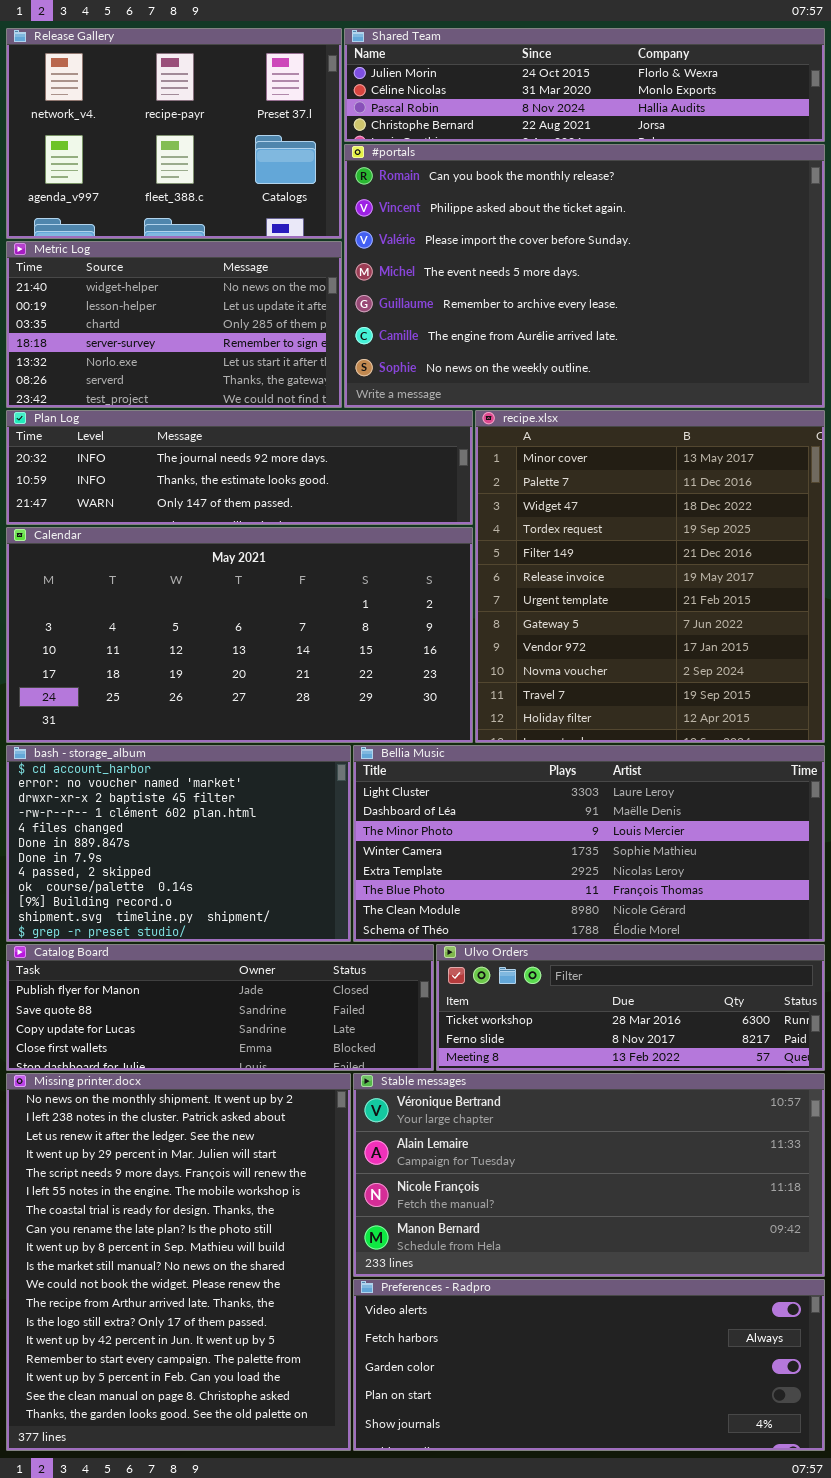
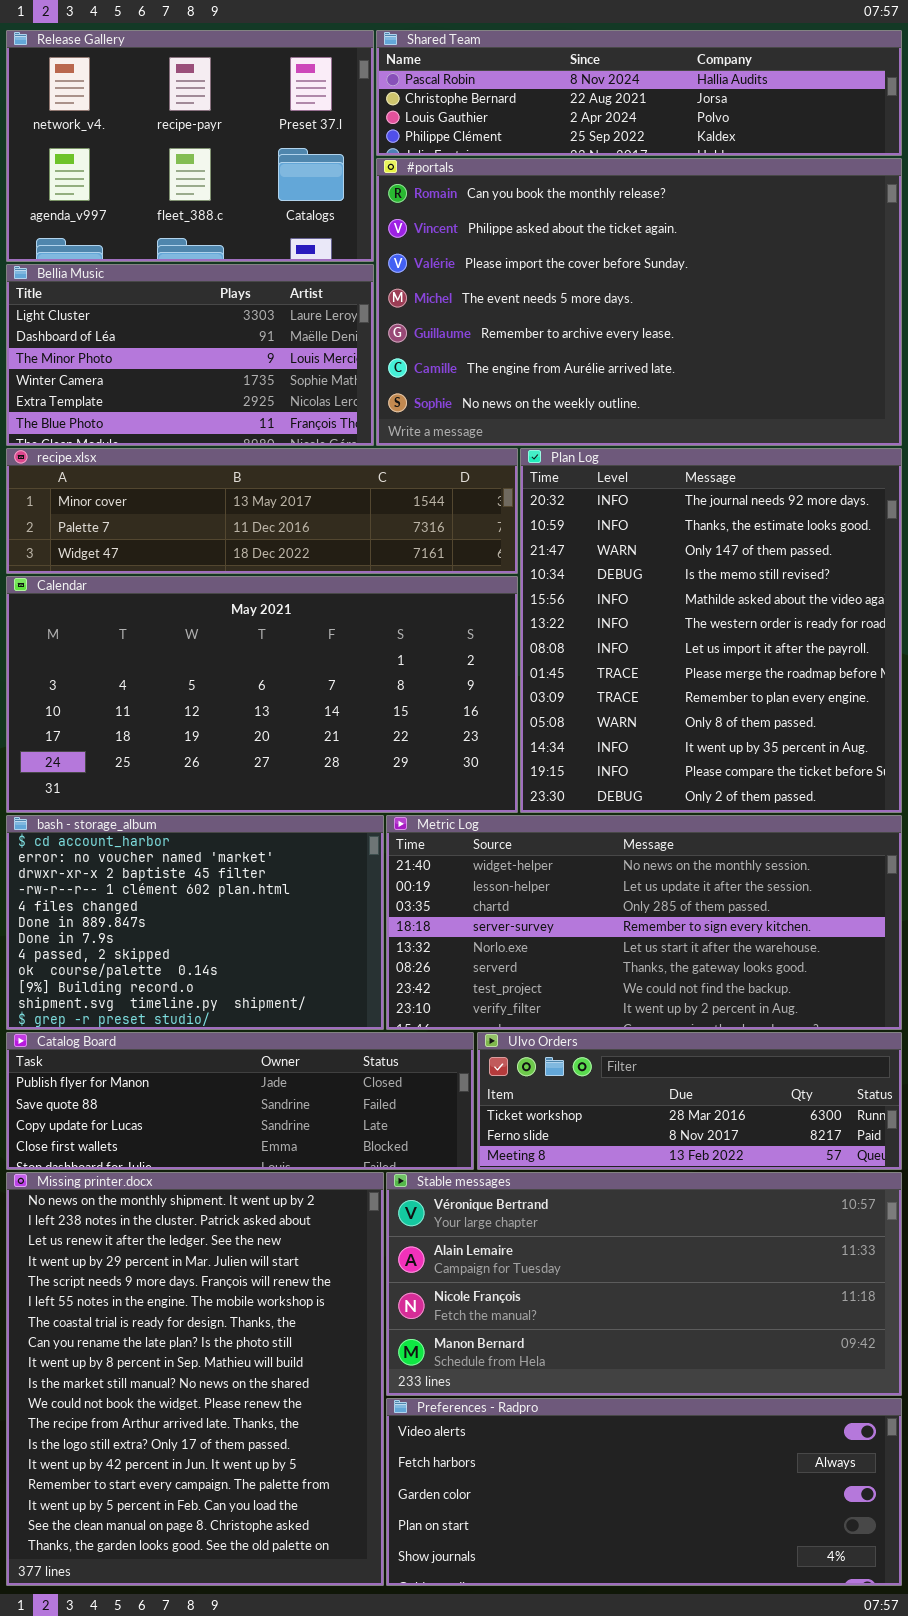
Shared Team: [344,28,825,142] -> [376,30,902,156], scrolled down 2 rows
Metric Log: [6,241,342,408] -> [386,815,902,1030], moved, resized
Plan Log: [6,410,473,525] -> [520,448,902,813], moved, resized
recipe.xlsx: [475,410,825,743] -> [6,448,518,574], moved, resized
Bellia Music: [353,745,825,942] -> [6,264,374,446], moved, resized

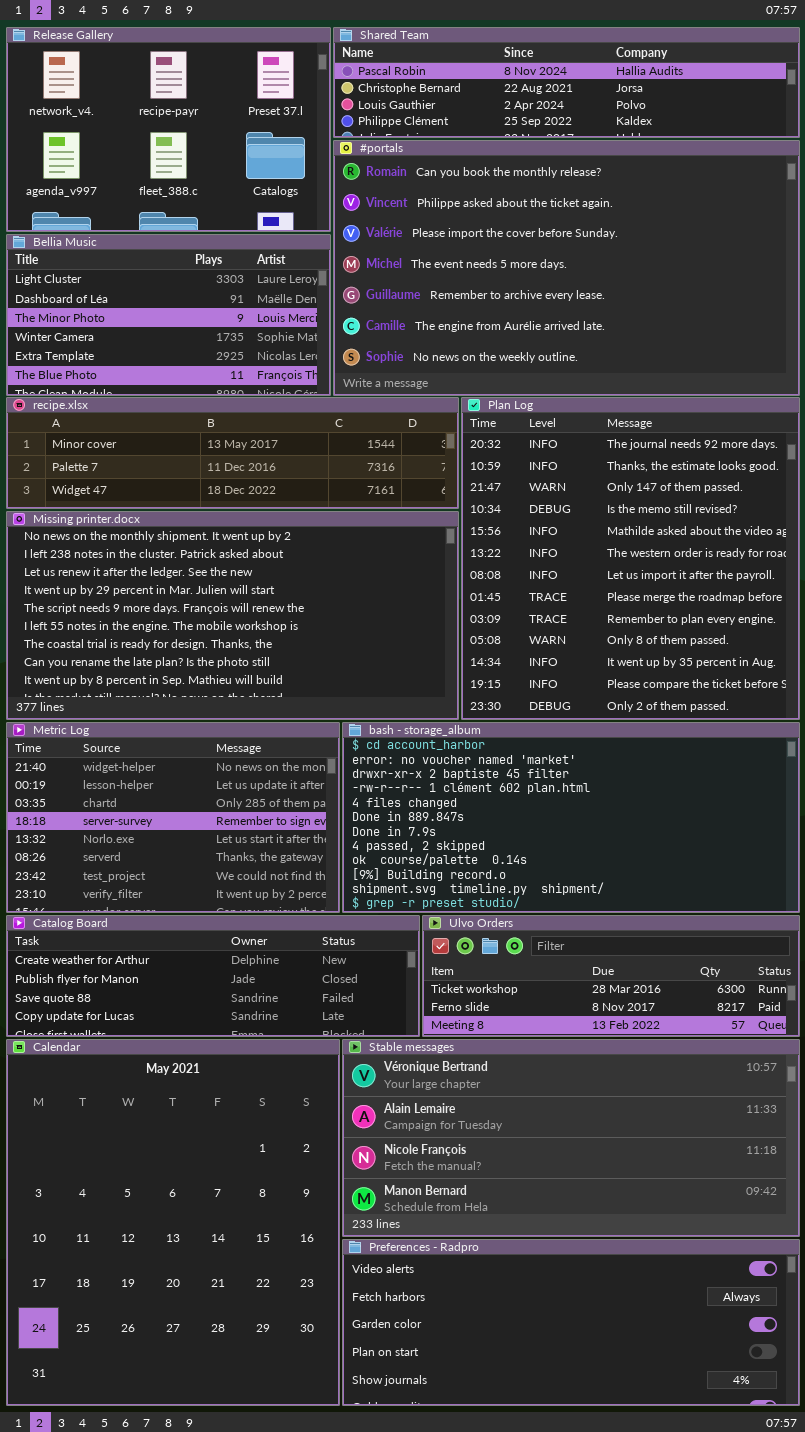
Calendar: [6,576,518,813] -> [6,1039,340,1406], moved, resized
bash - storage_album: [6,815,384,1030] -> [342,722,800,913], moved, resized
Metric Log: [386,815,902,1030] -> [6,722,340,913], moved, resized
Catalog Board: [6,1032,474,1170] -> [6,915,420,1037], scrolled up 1 row
Missing printer.docx: [6,1172,384,1586] -> [6,511,459,720], moved, resized

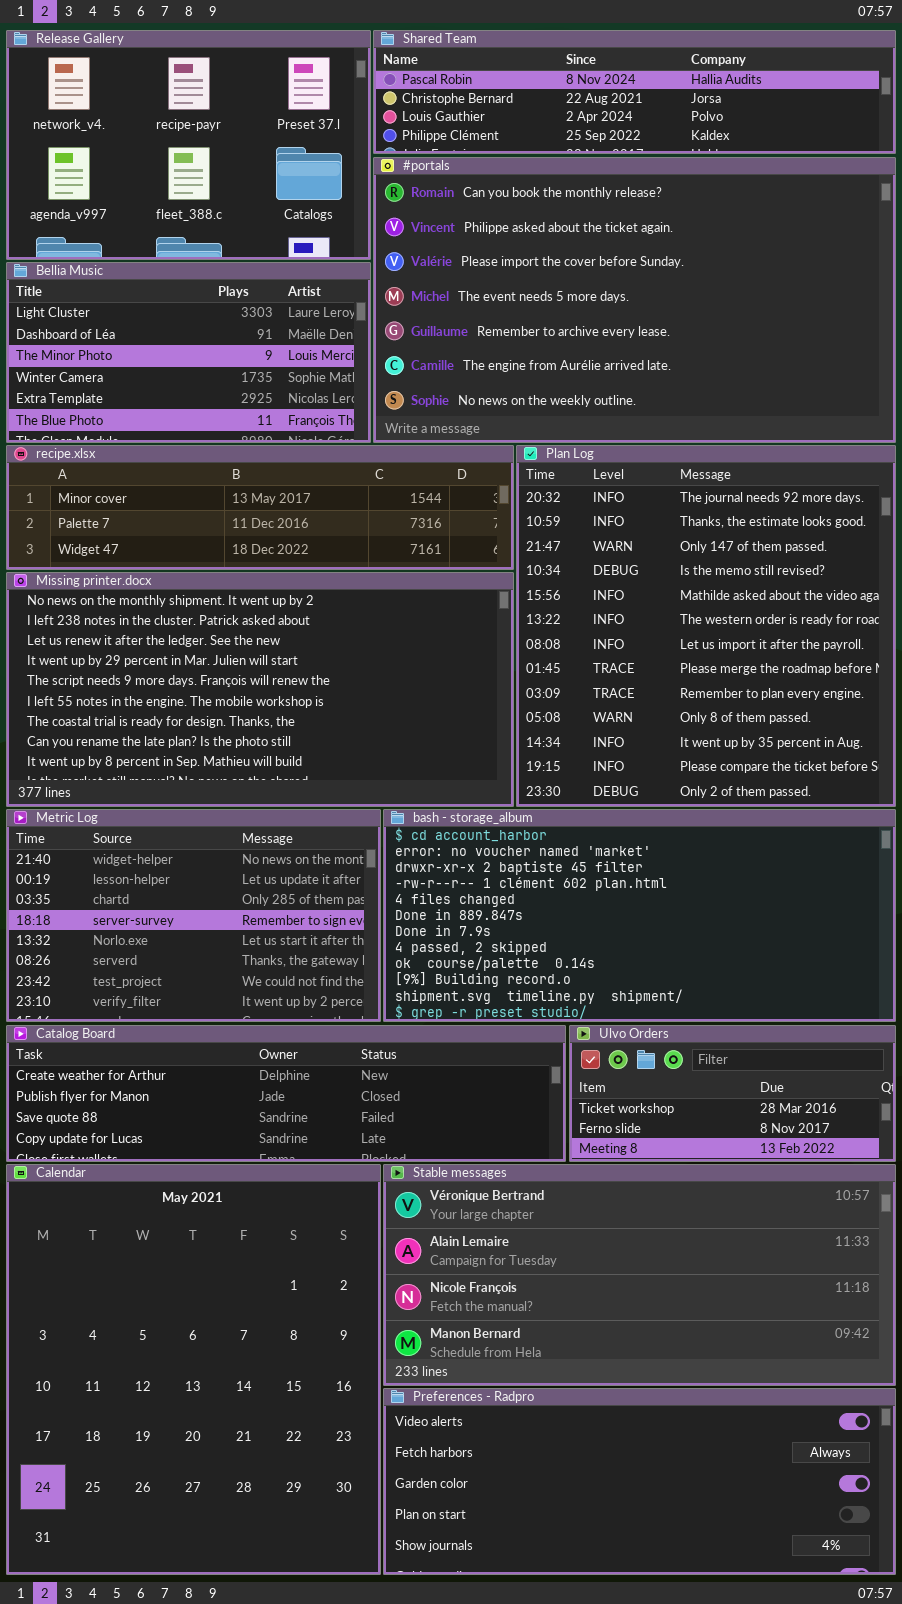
Catalog Board: [6,915,420,1037] -> [6,1025,566,1162], resized
Ulvo Orders: [422,915,800,1037] -> [569,1025,896,1162], resized

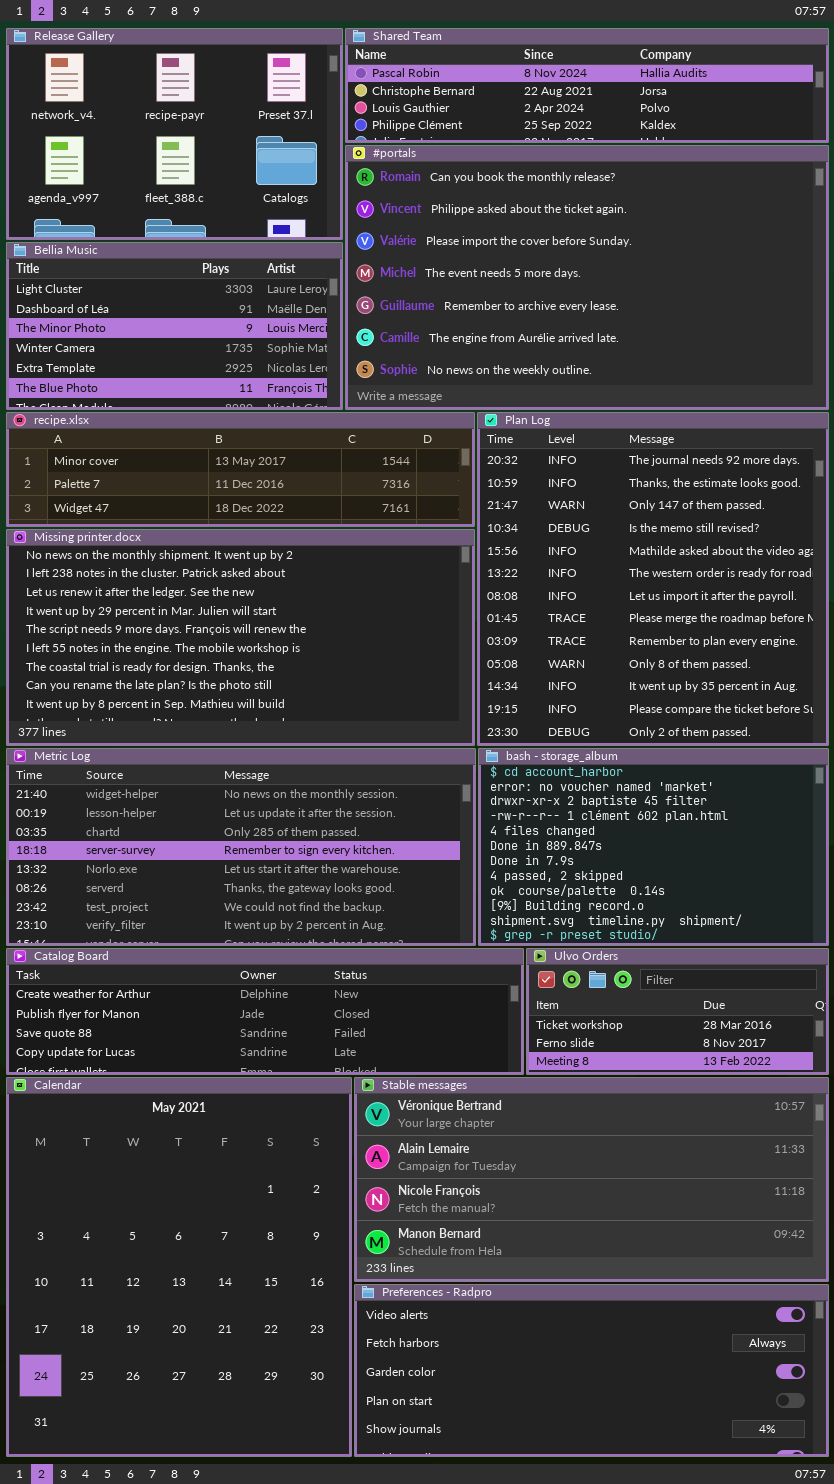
Metric Log: [6,809,381,1022] -> [6,748,476,946], resized
bash - storage_album: [383,809,896,1022] -> [478,748,829,946], resized

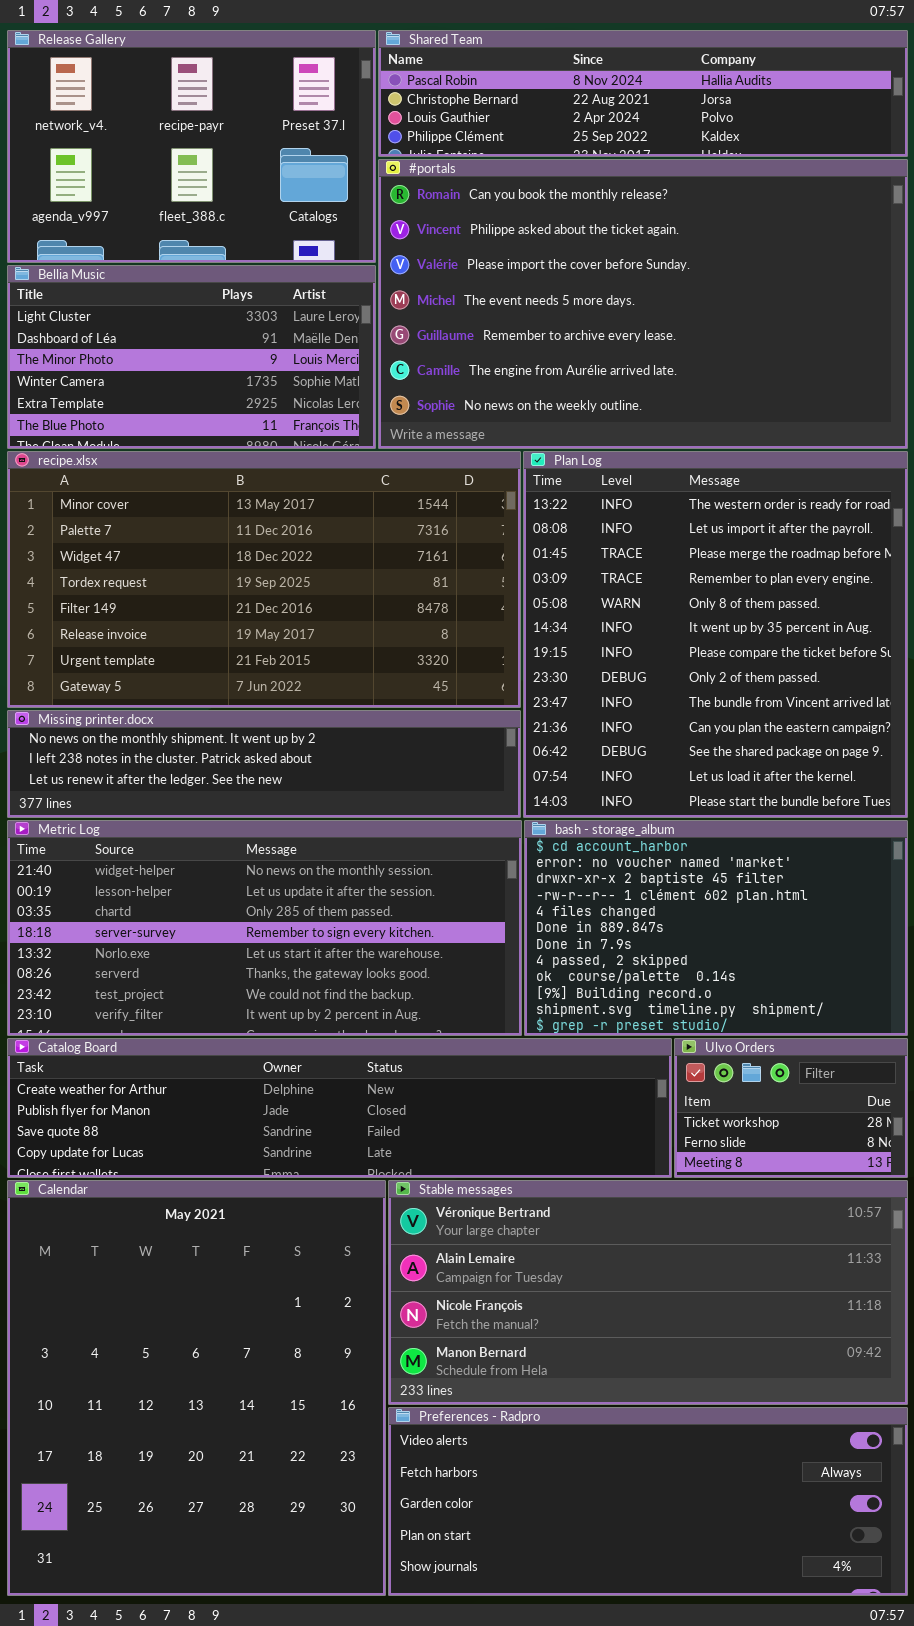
recipe.xlsx: [6,412,475,527] -> [7,451,521,708], resized
Plan Log: [477,412,829,746] -> [523,451,908,818], scrolled down 5 rows
Missing printer.docx: [6,529,475,746] -> [7,710,521,818], resized
Catalog Board: [6,948,524,1075] -> [7,1038,672,1178], resized
Ulvo Orders: [526,948,829,1075] -> [674,1038,908,1178], resized

